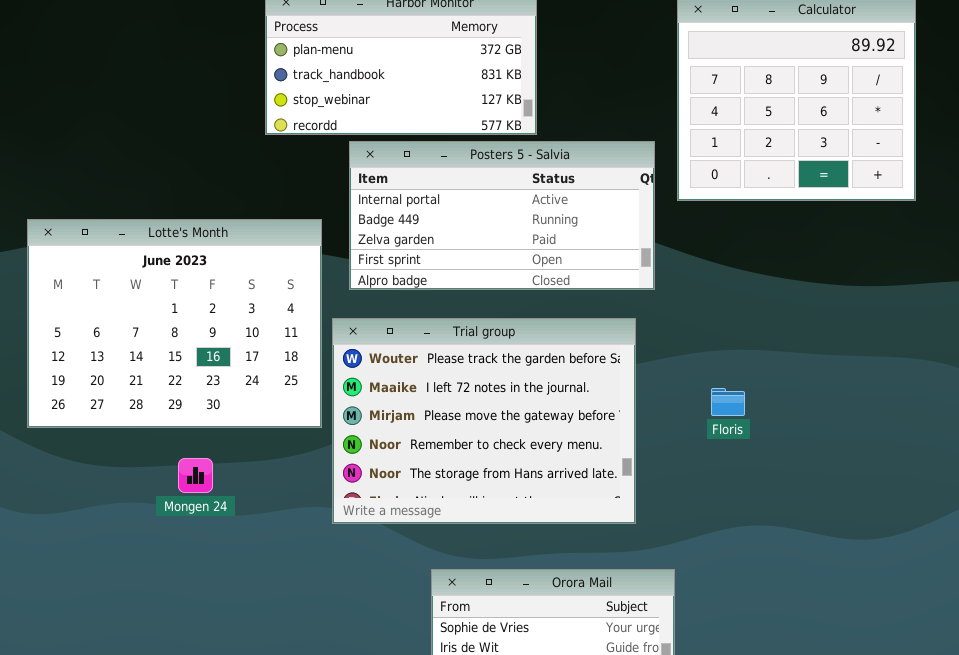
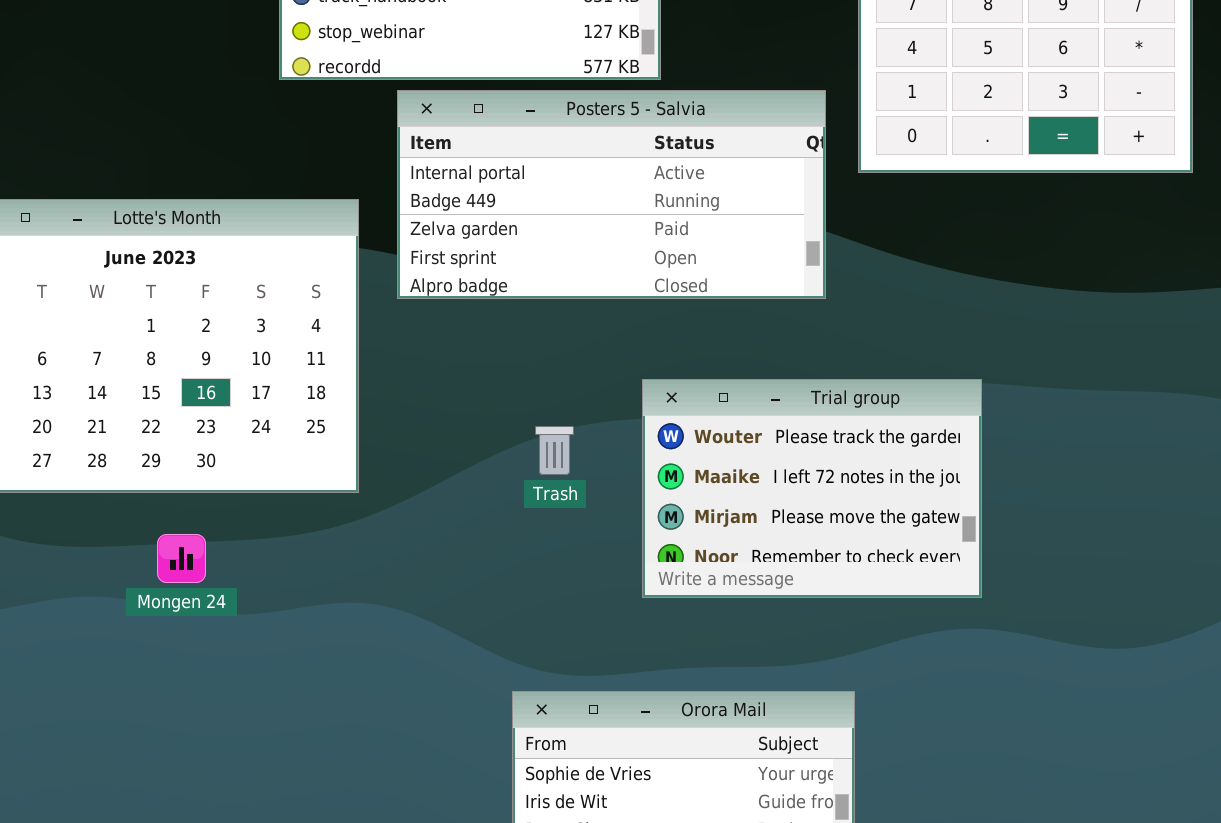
Trial group: [332,318,636,524] -> [642,379,982,598], moved, resized

